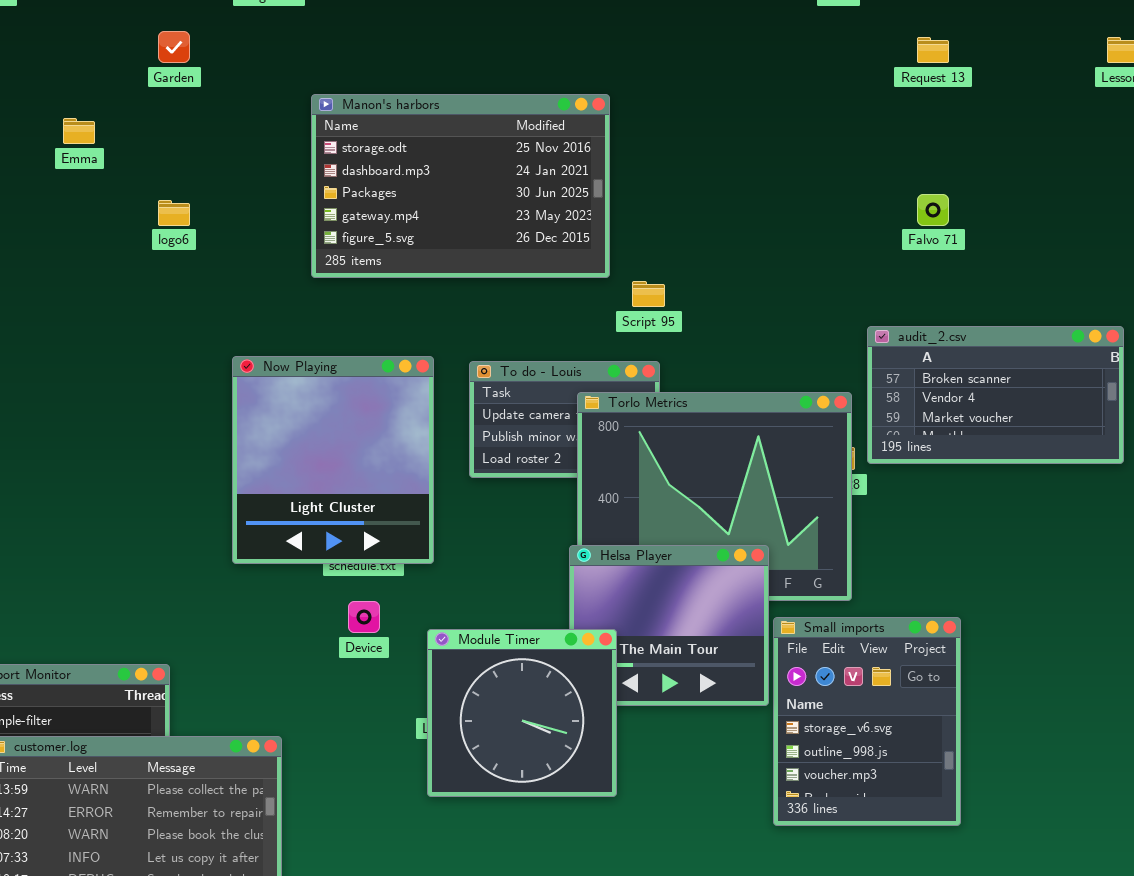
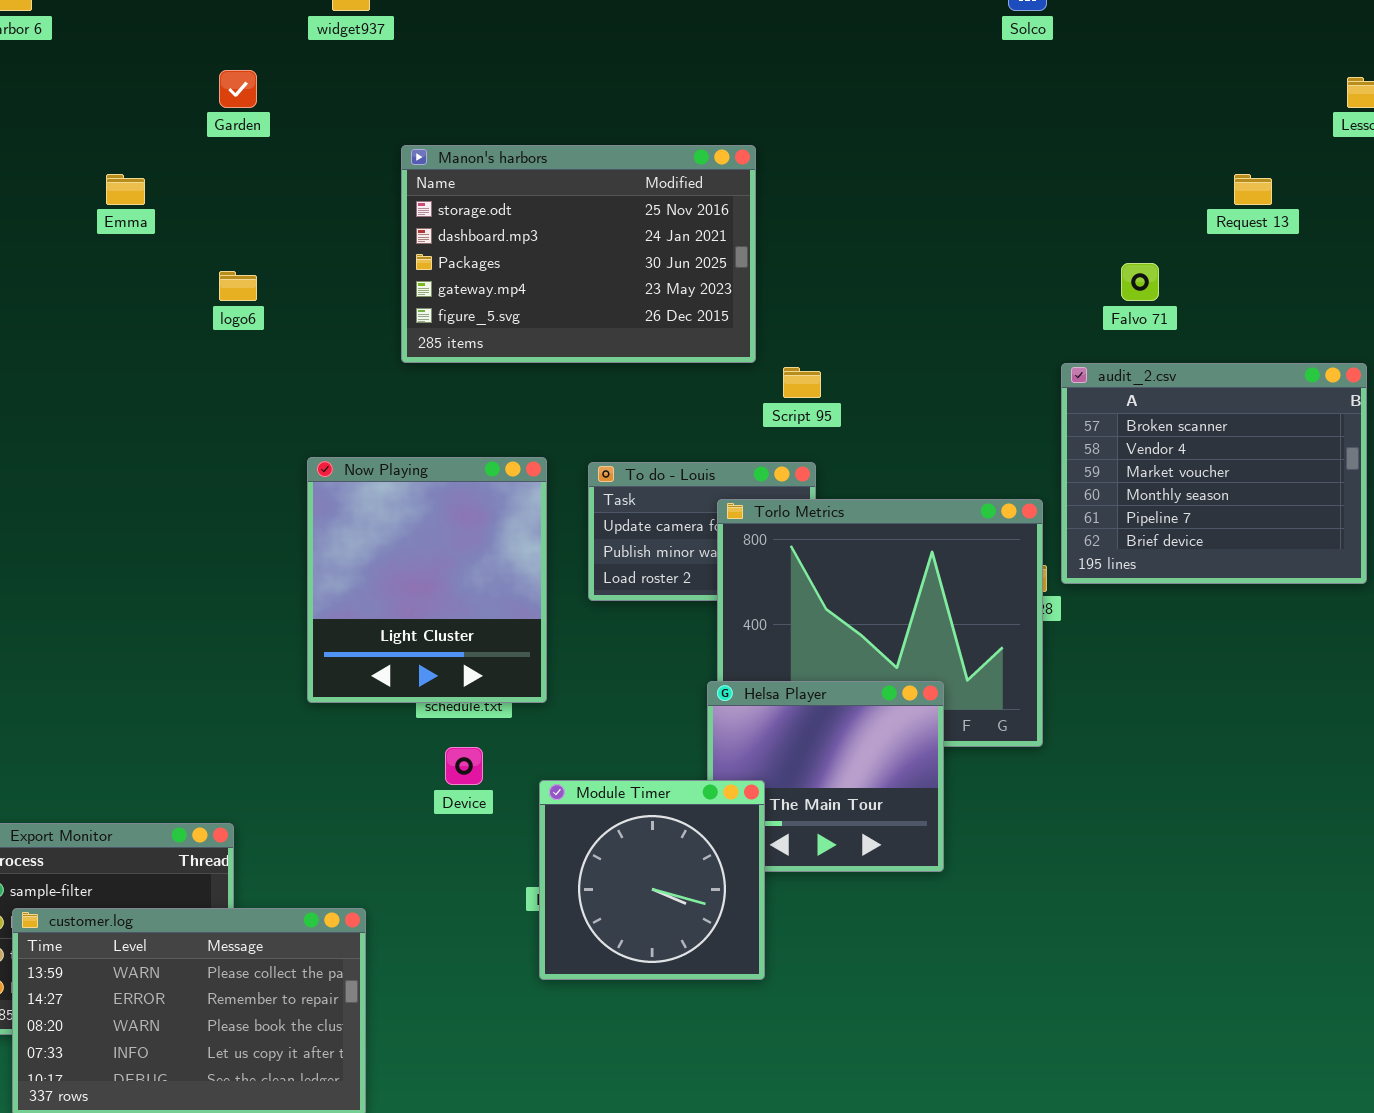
Request 13: [917,37,949,63] -> [1234,174,1272,205], moved
audit_2.csv: [867,326,1124,464] -> [1061,363,1367,584], resized
Small imports: [773,617,961,826] -> none, closed

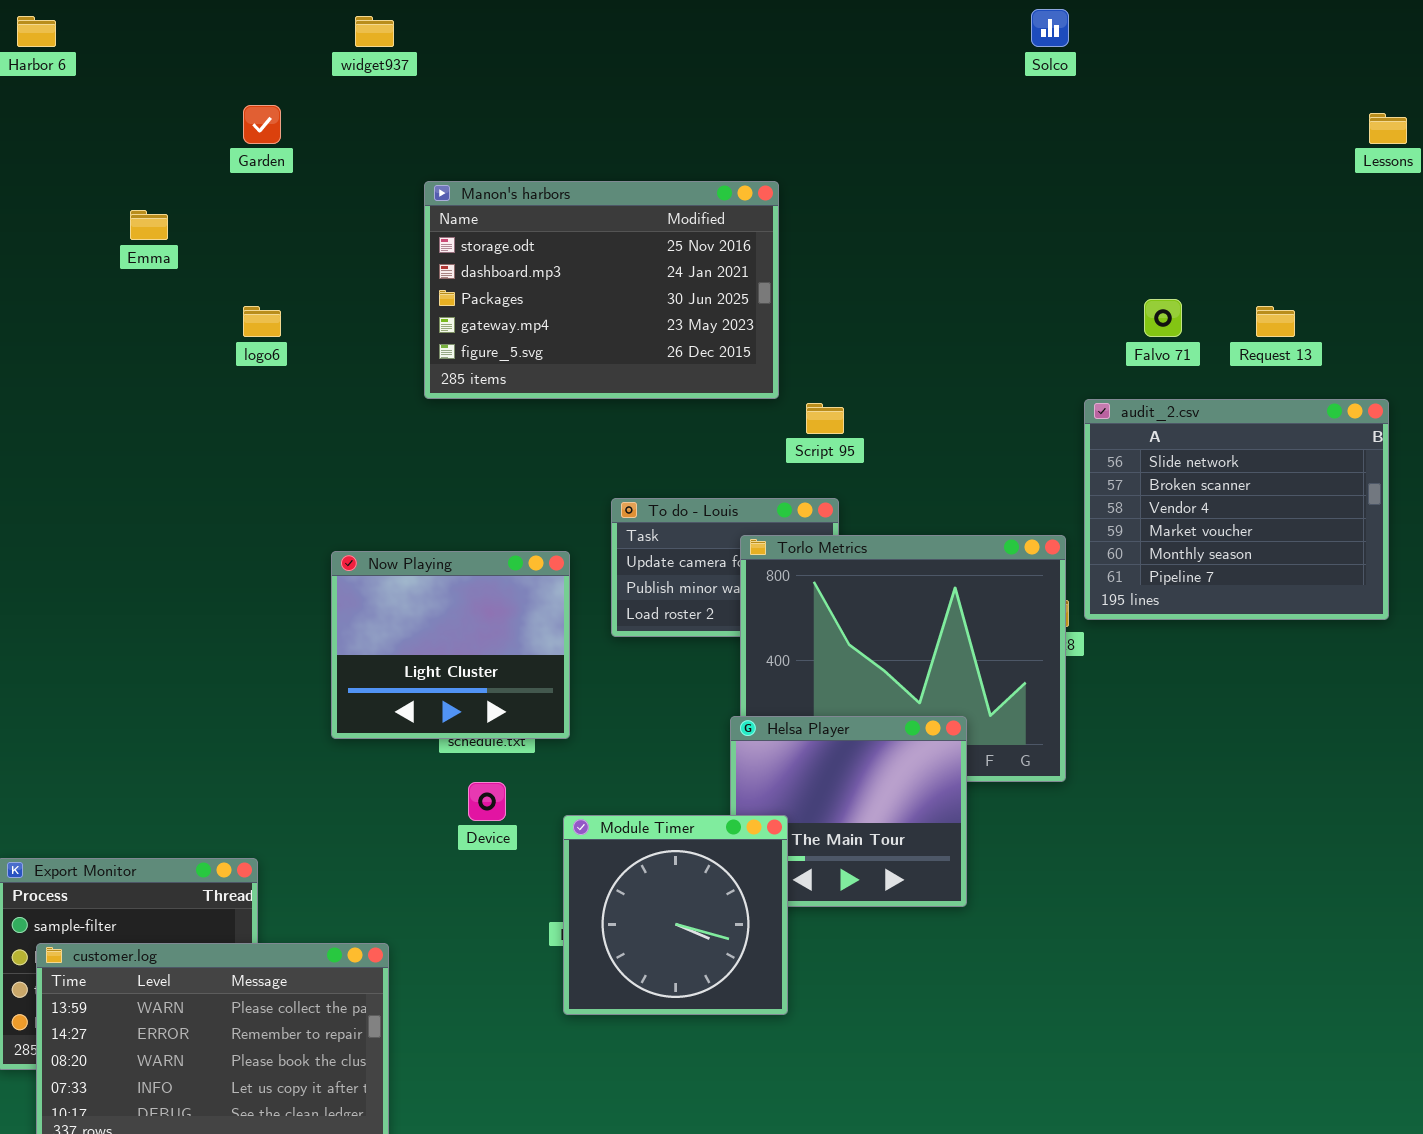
Request 13: [1234,174,1272,205] -> [1256,306,1295,337], moved
audit_2.csv: [1061,363,1367,584] -> [1084,399,1389,620], scrolled up 1 row
Now Playing: [307,457,547,703] -> [331,551,570,739], resized

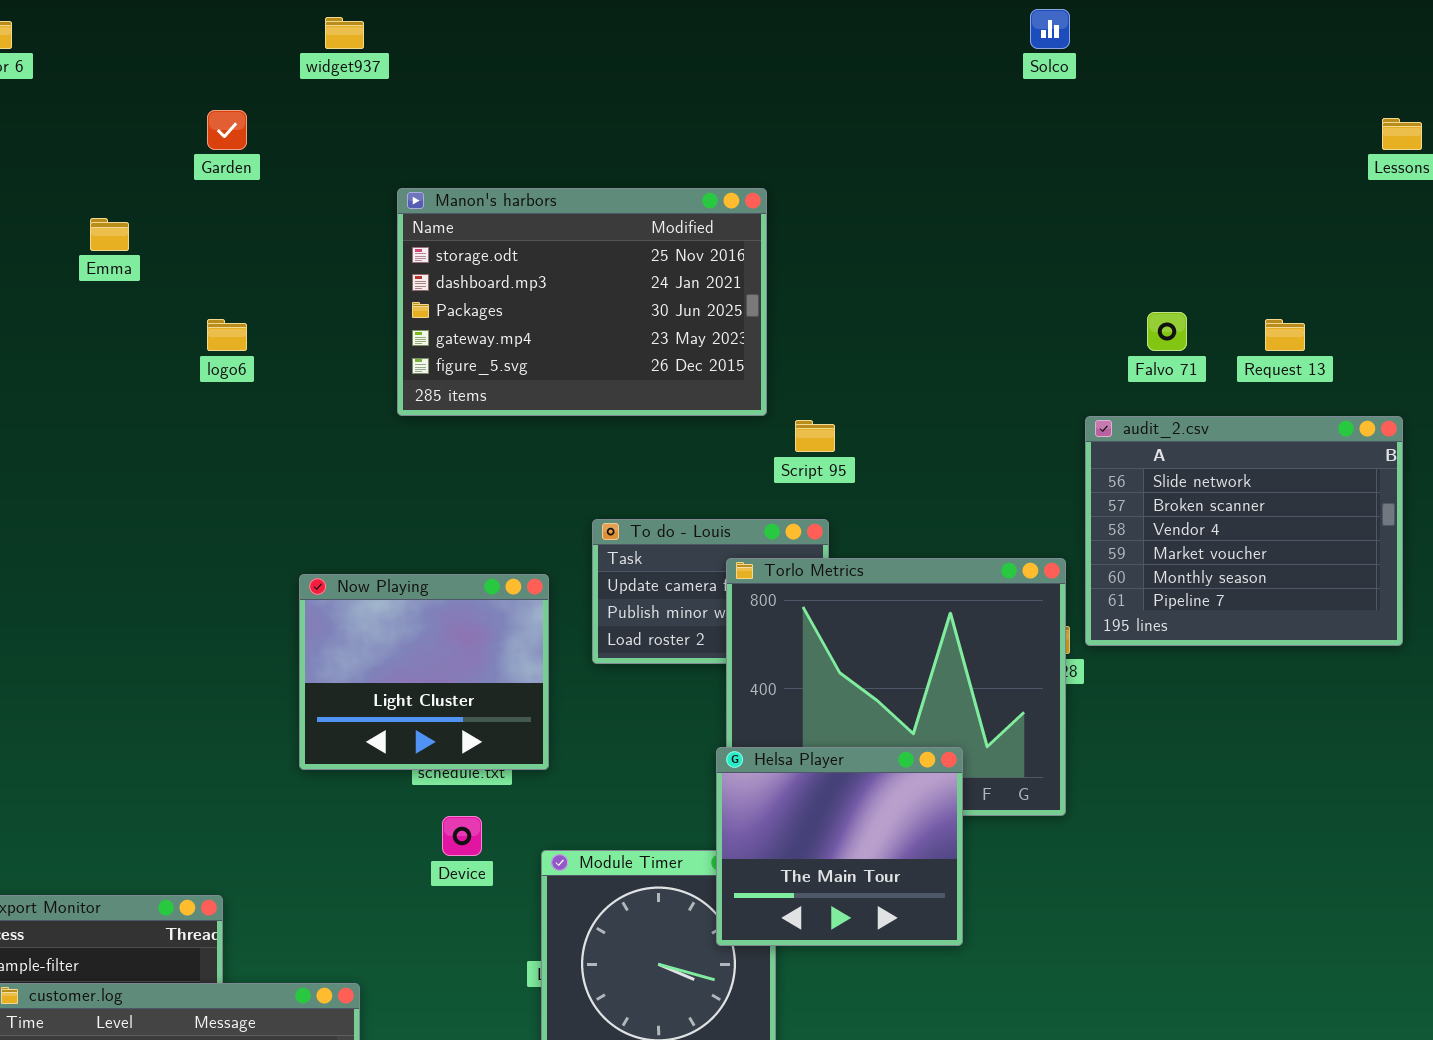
Helsa Player: [730,716,967,907] -> [716,747,963,946], raised

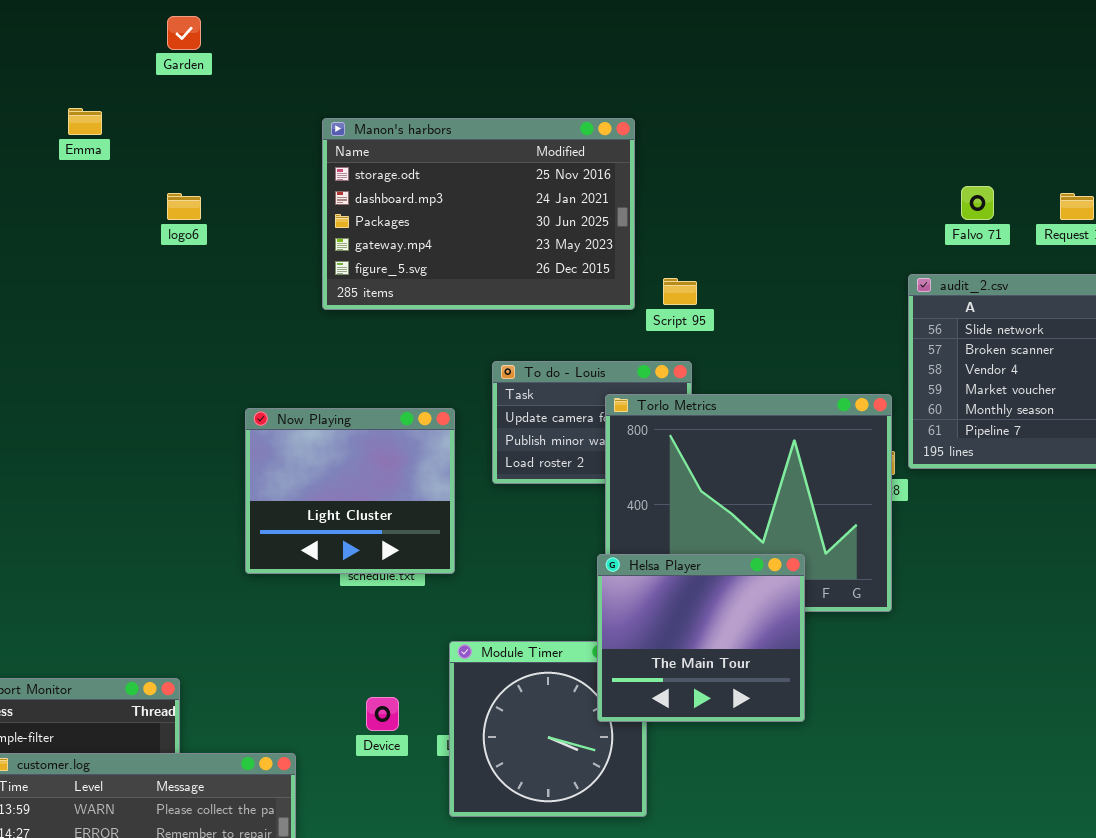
Manon's harbors: [397,188,767,416] -> [322,118,635,310], moved
Device: [442,816,482,856] -> [366,697,399,731], moved

